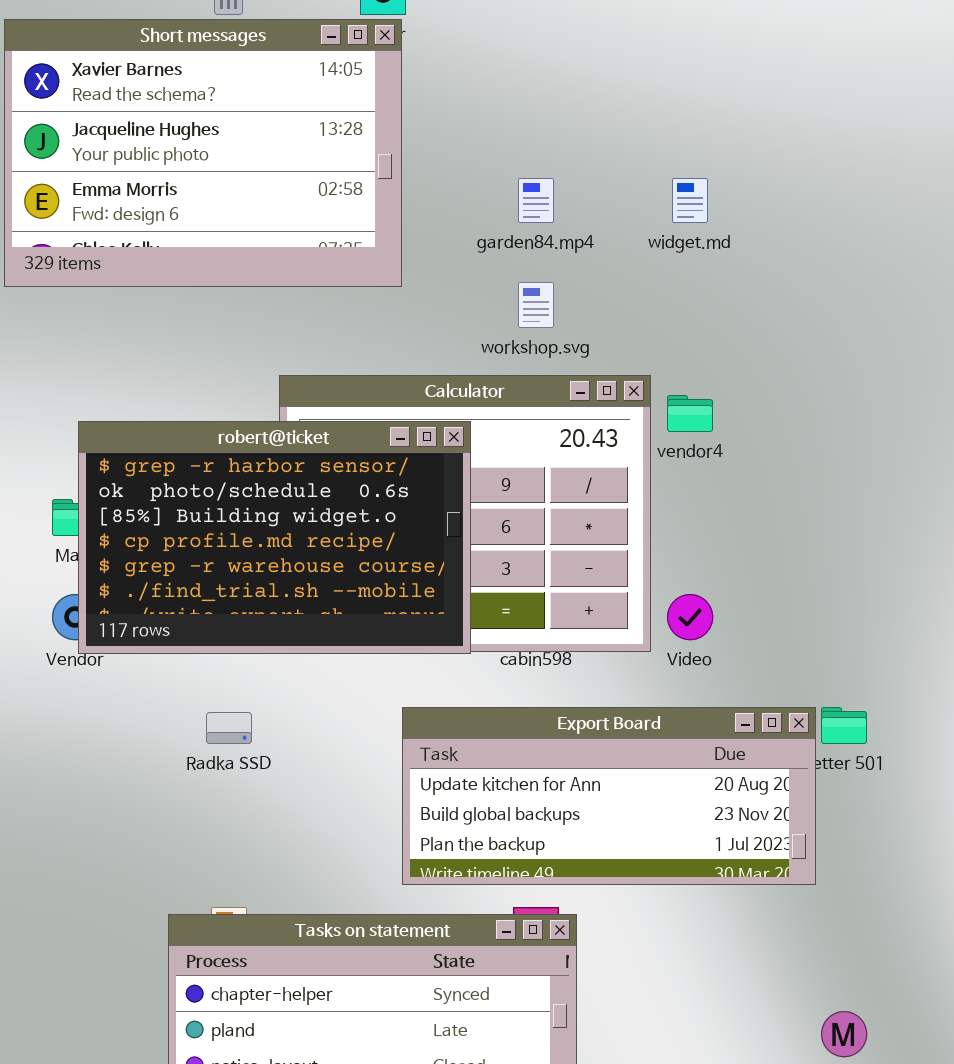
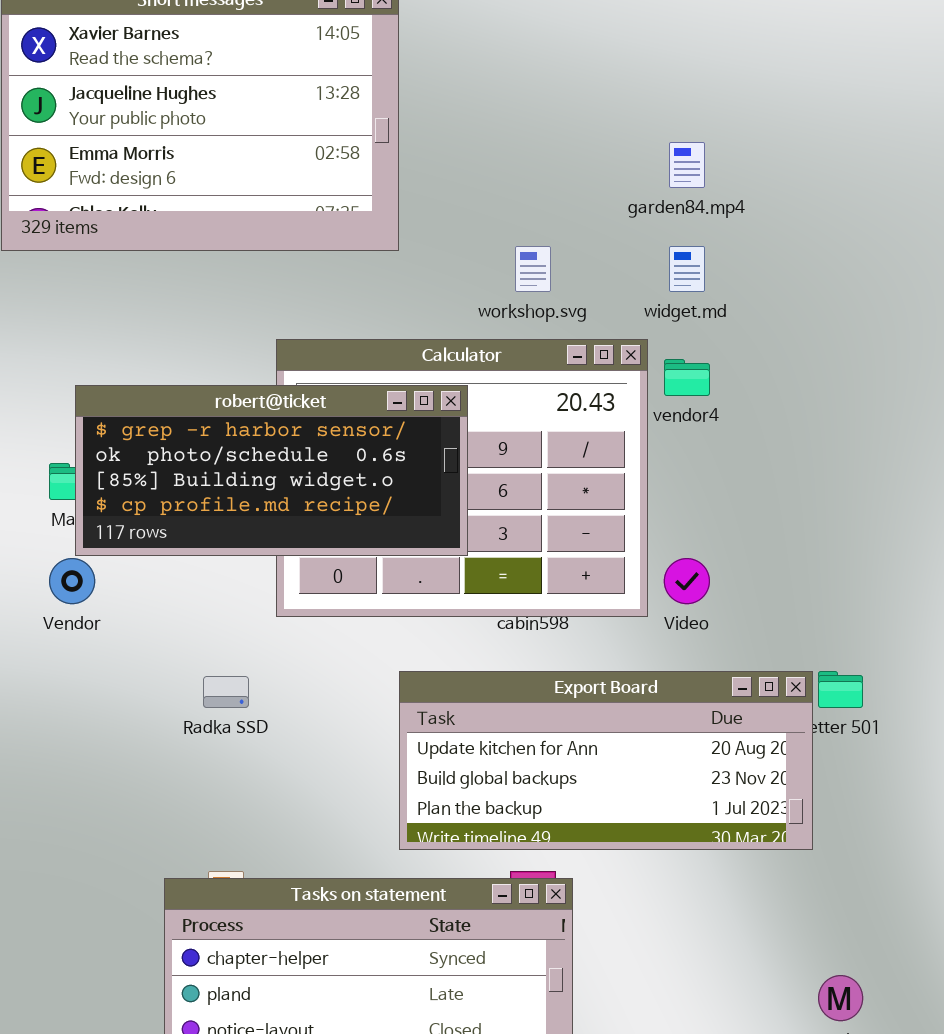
garden84.mp4: [518,178,554,223] -> [669,142,705,188], moved
widget.md: [672,178,708,223] -> [669,246,705,292], moved
robert@ticket: [78,421,471,654] -> [75,385,468,556], resized

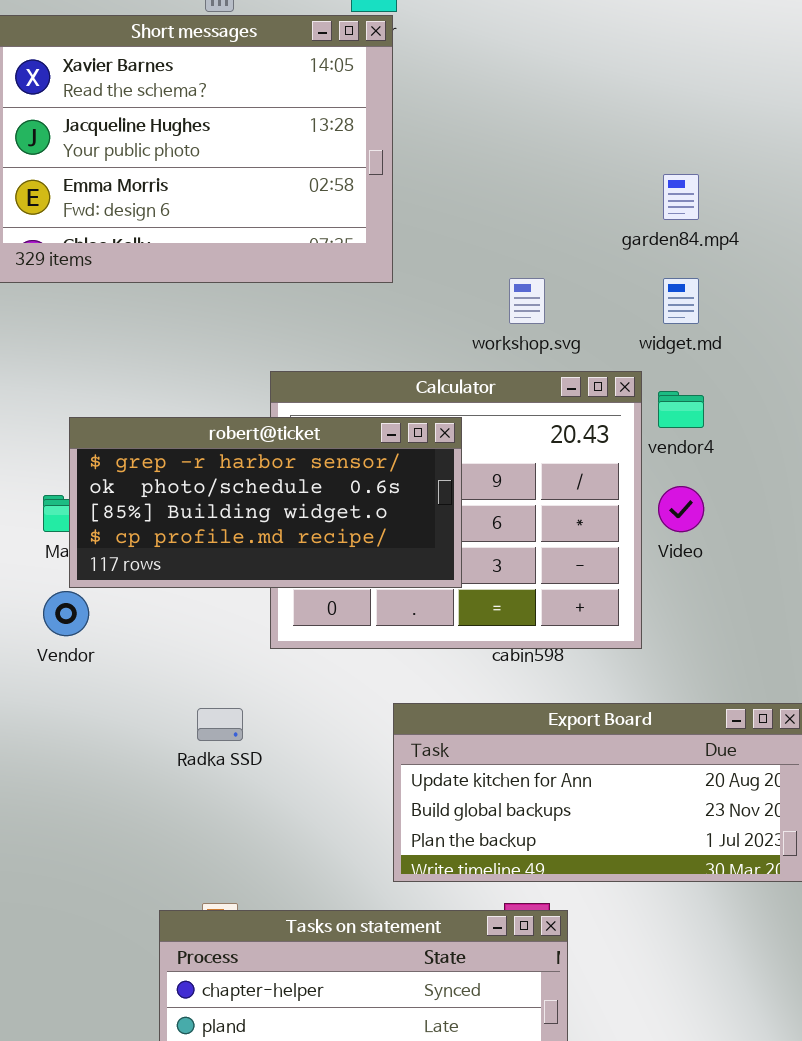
Video: [664,558,710,604] -> [658,486,704,532], moved

